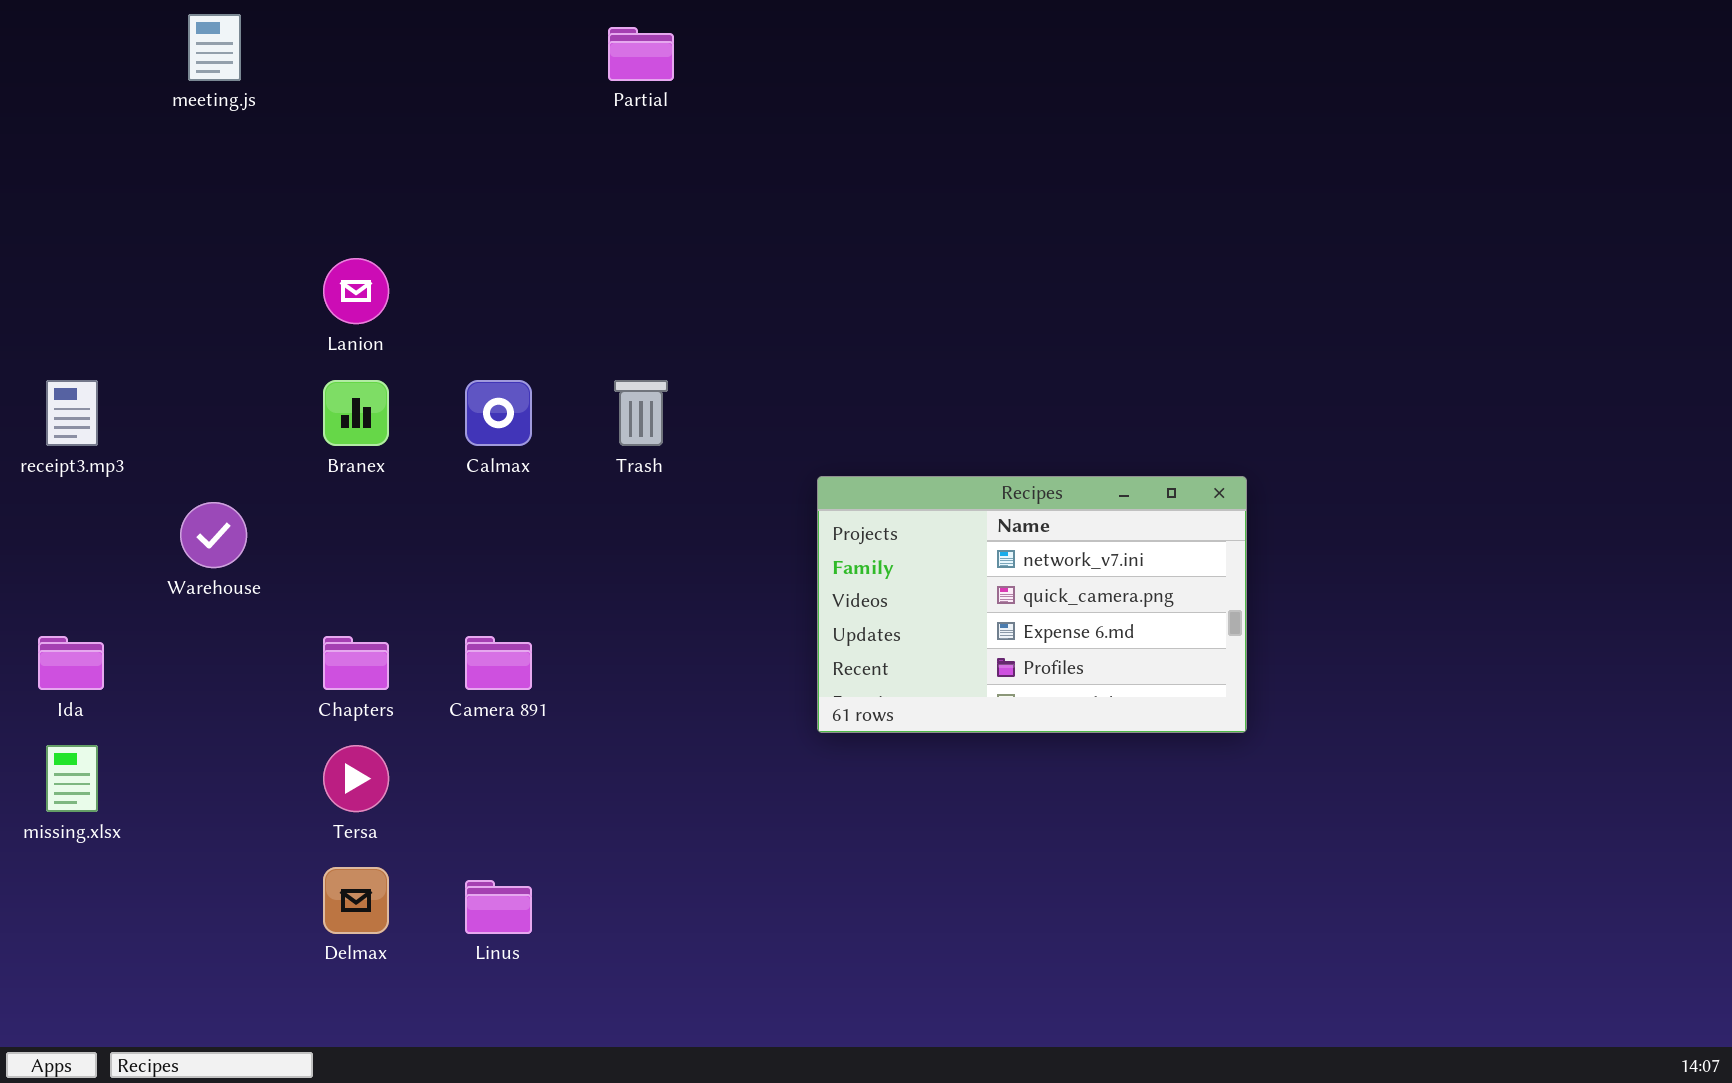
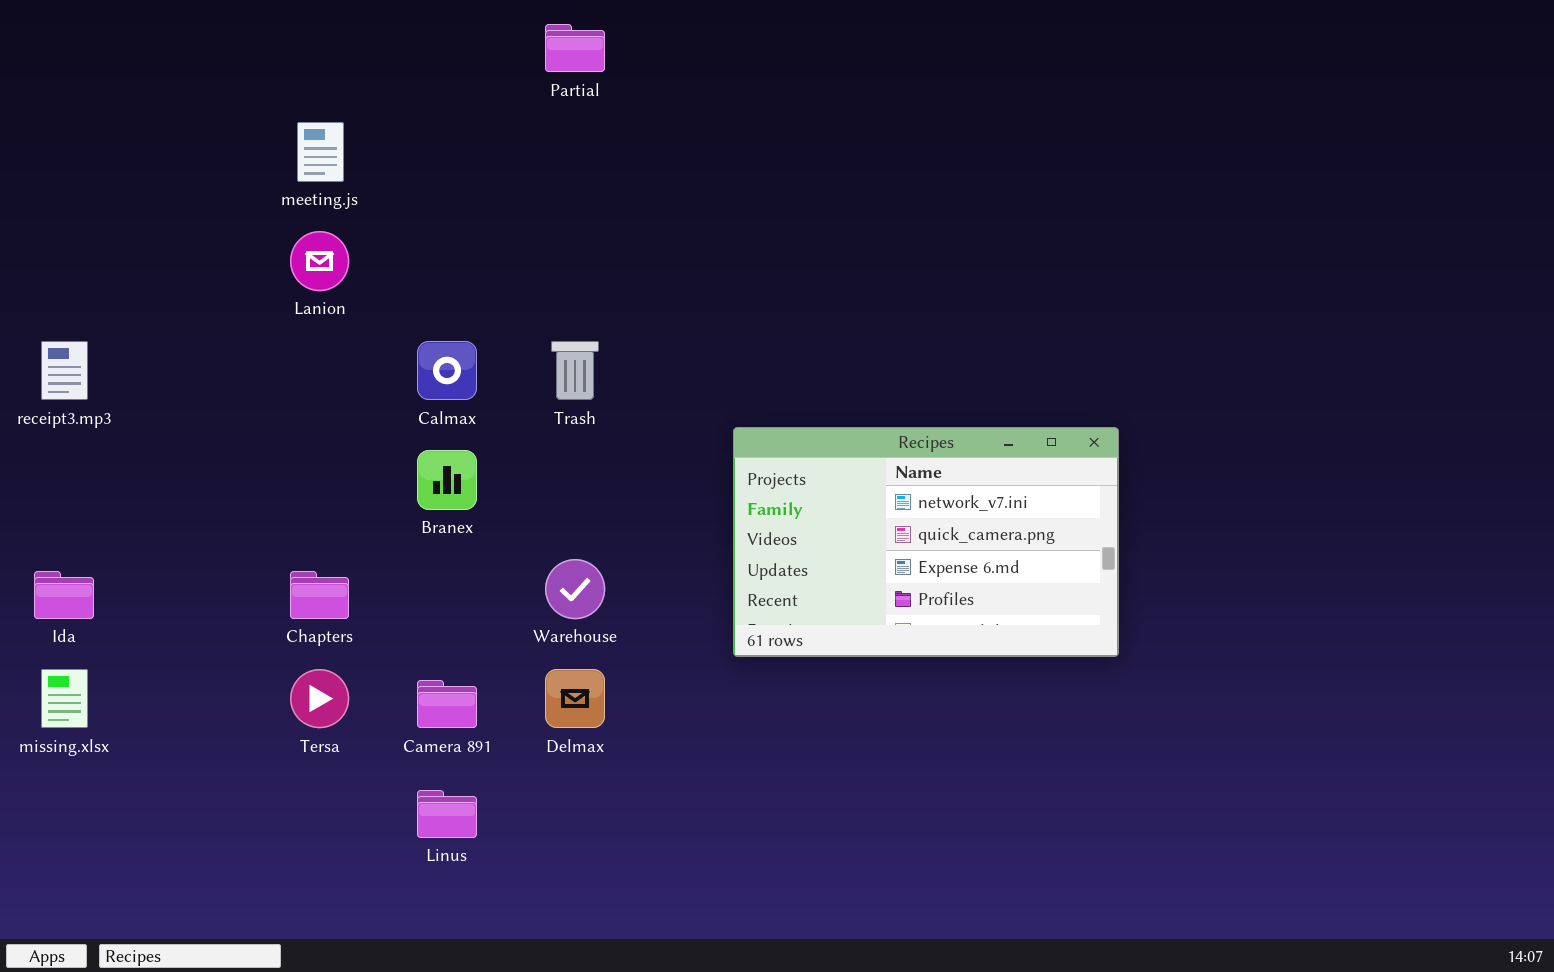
meeting.js: [188,14,241,81] -> [297,122,344,182], moved
Branex: [323,380,389,446] -> [417,450,477,510], moved
Warehouse: [180,502,247,568] -> [545,559,605,619], moved
Camera 891: [465,636,532,690] -> [417,680,477,728], moved
Delmax: [323,867,389,934] -> [545,669,605,728], moved

